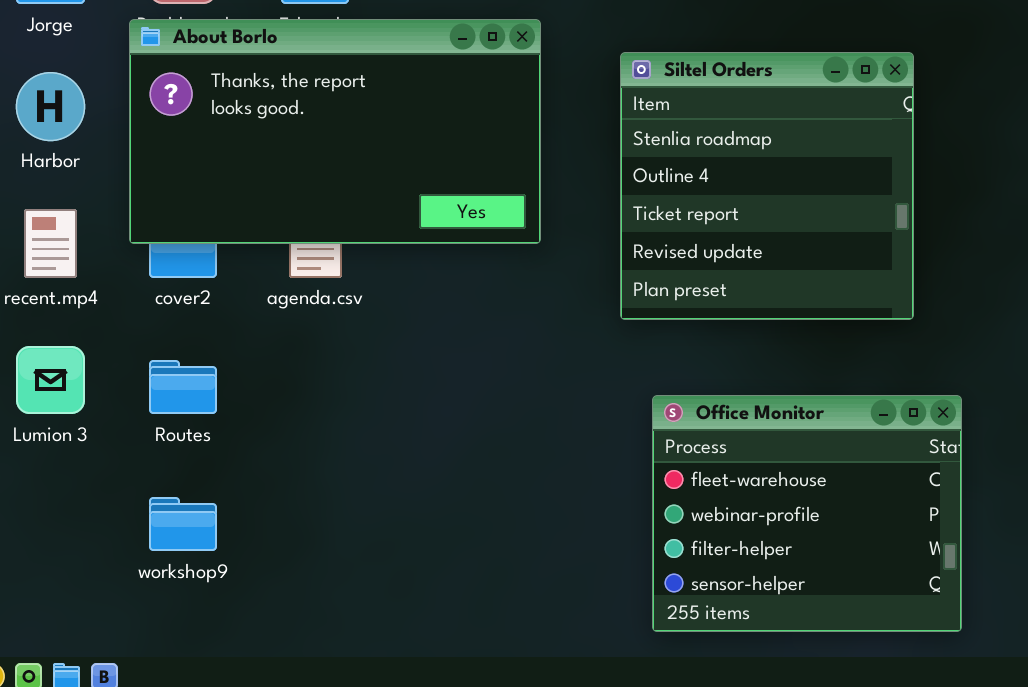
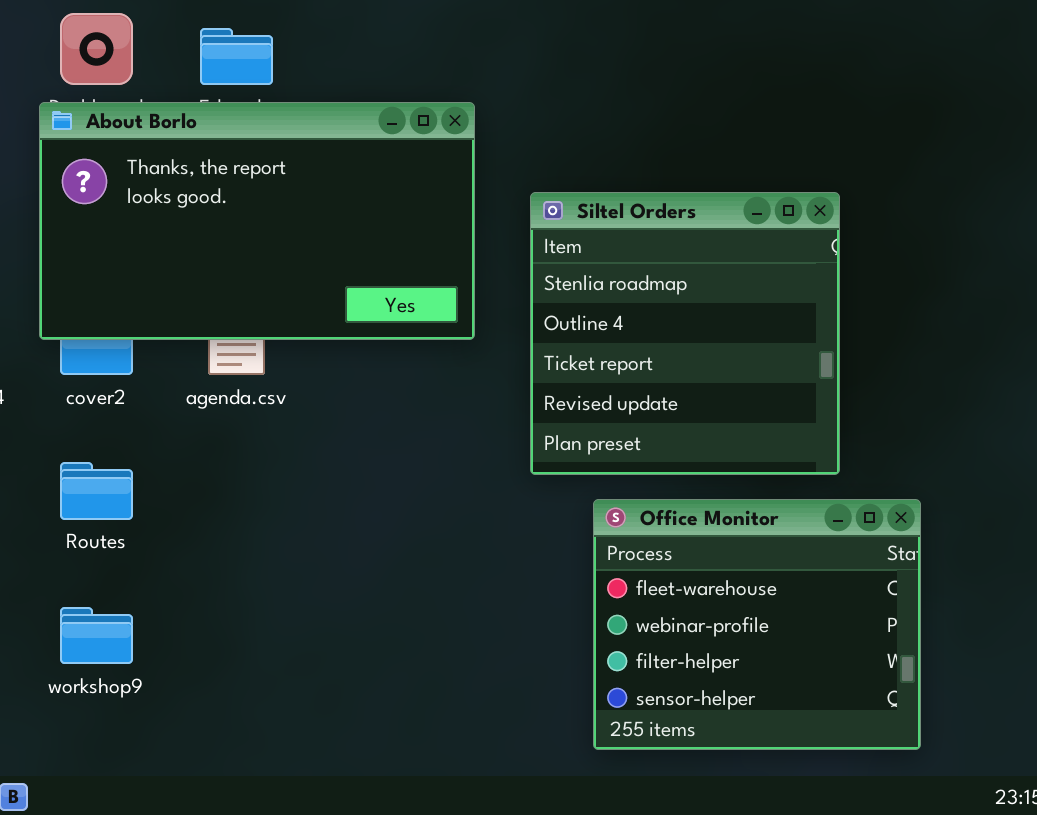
Siltel Orders: [620,52,914,320] -> [530,192,840,475], moved

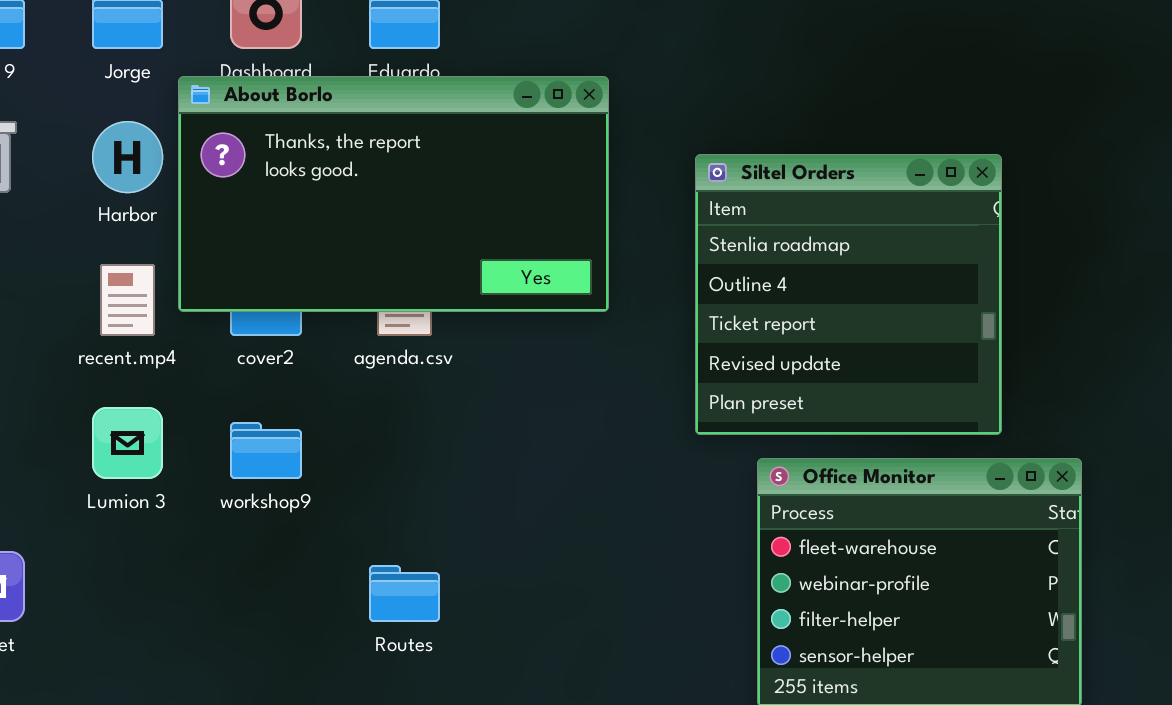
About Borlo: [39,102,475,340] -> [178,76,609,312], moved
Routes: [60,462,133,520] -> [369,565,440,622], moved
workshop9: [60,607,133,664] -> [230,422,302,479], moved

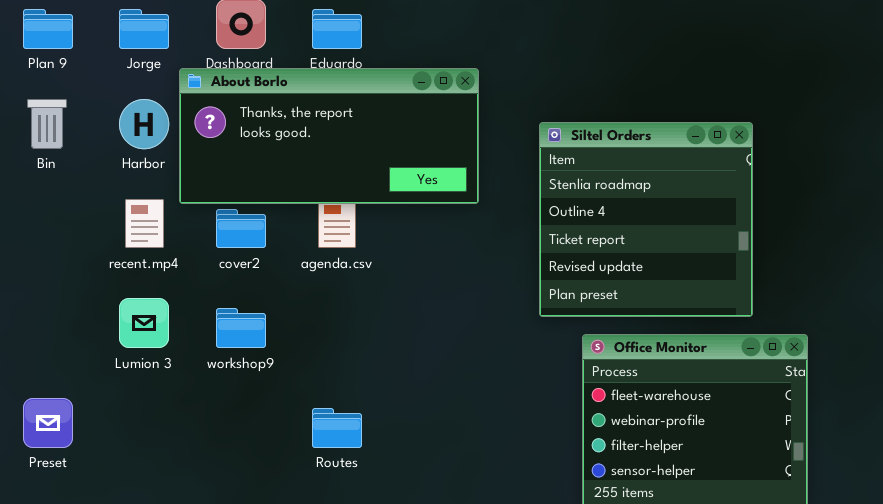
About Borlo: [178,76,609,312] -> [179,68,479,204], resized

